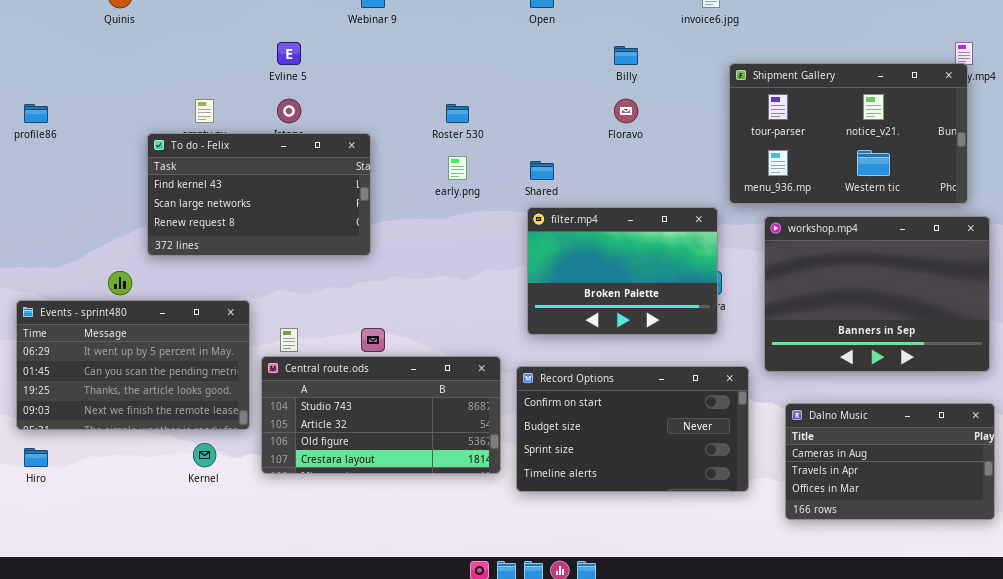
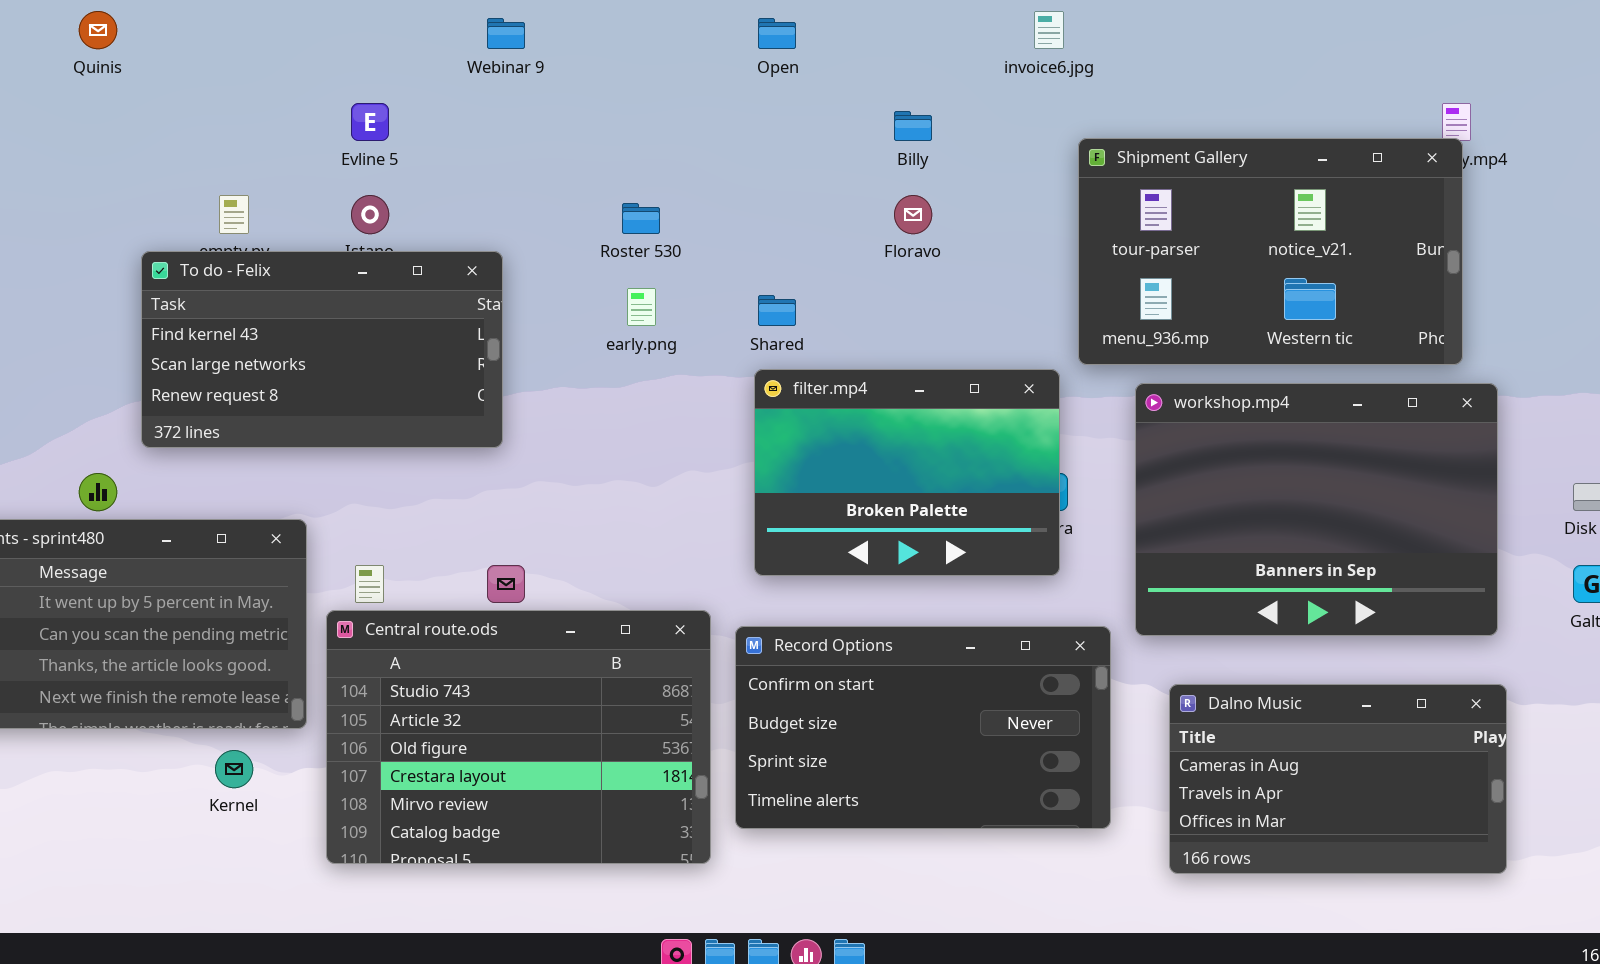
Central route.ods: [261,356,501,474] -> [326,610,711,864], resized

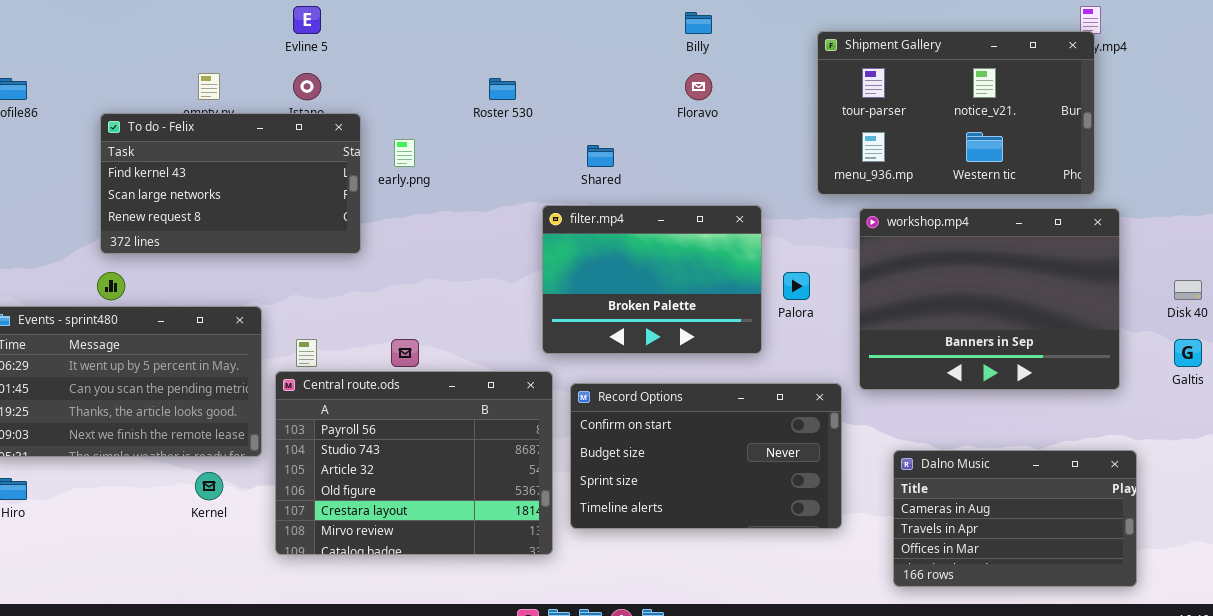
To do - Felix: [141,251,503,448] -> [100,113,361,254], moved
early.png: [627,288,656,326] -> [394,139,415,167], moved
filter.mp4: [754,369,1060,576] -> [542,205,762,354], moved
Central route.ods: [326,610,711,864] -> [275,371,553,555], scrolled up 1 row
Dalno Music: [1169,684,1507,874] -> [893,450,1137,587], moved

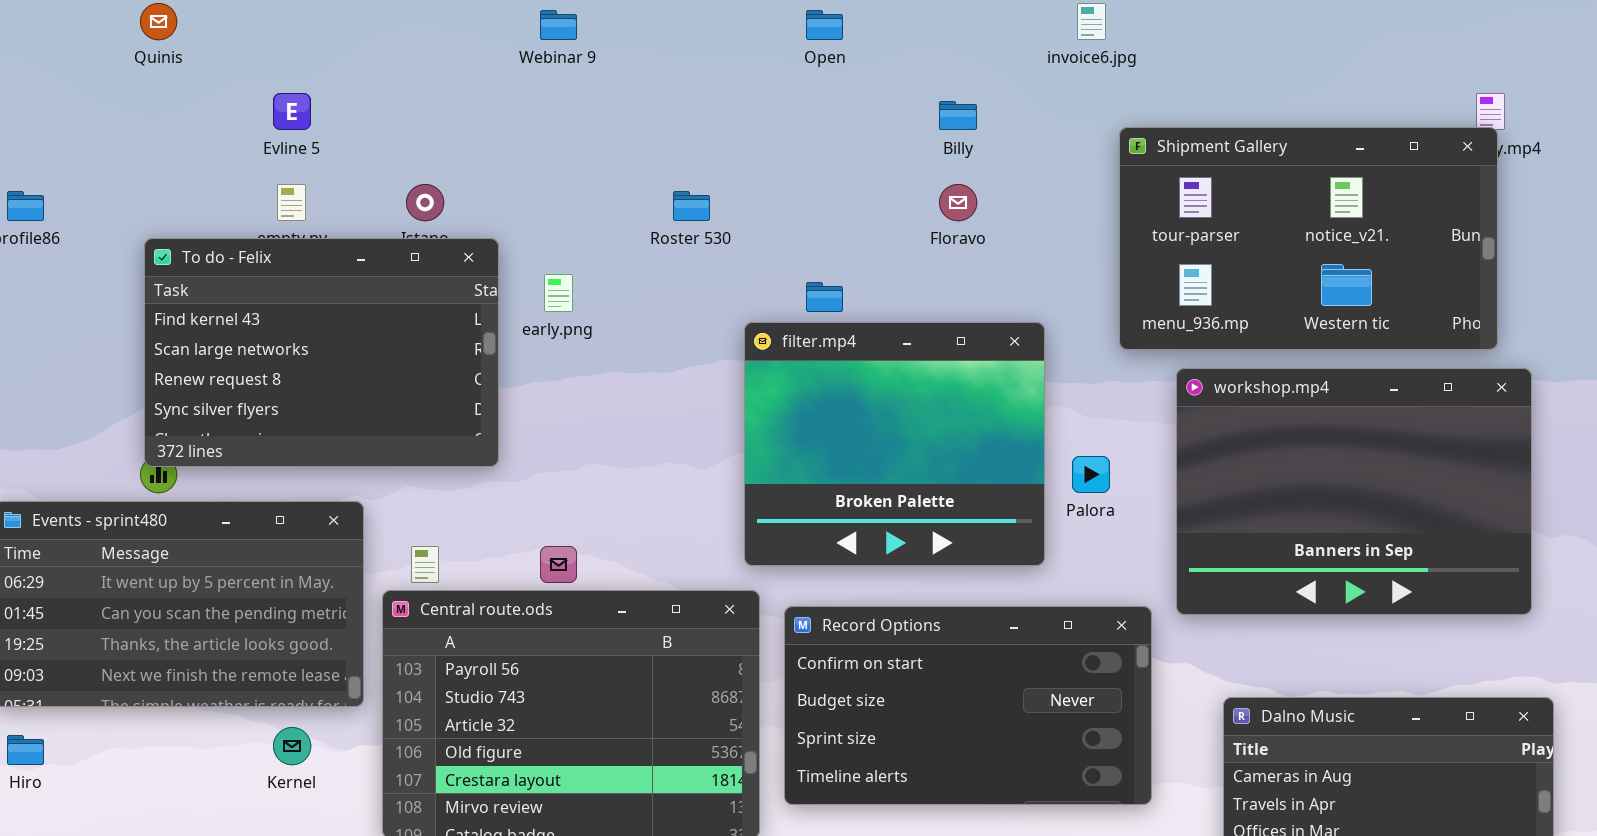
Evline 5: [293,6,321,34] -> [273,93,311,130], moved
To do - Felix: [100,113,361,254] -> [144,238,499,467], resized
filter.mp4: [542,205,762,354] -> [744,322,1045,566], resized

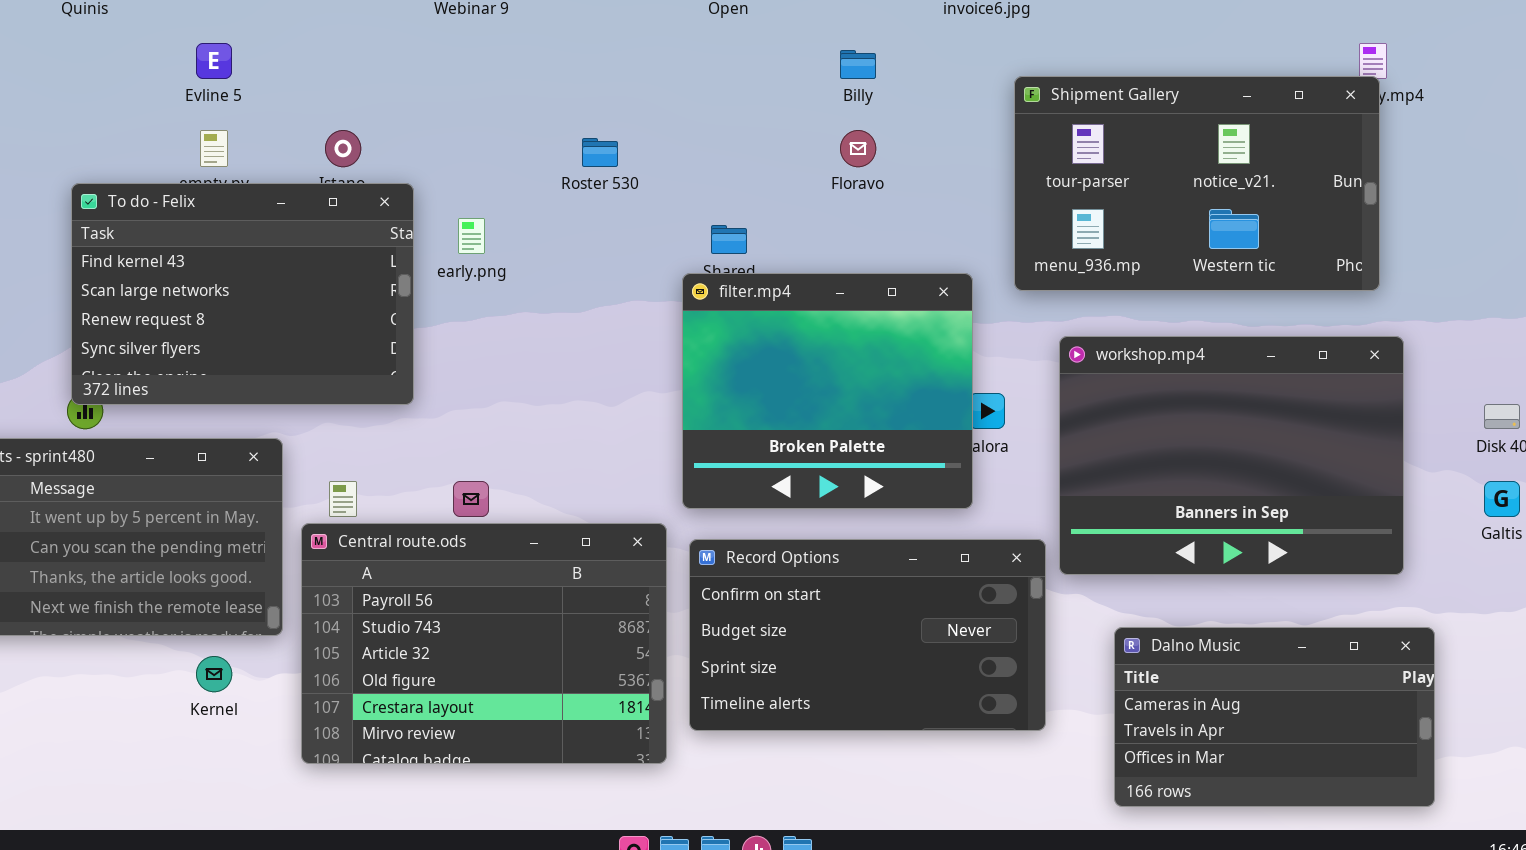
filter.mp4: [744,322,1045,566] -> [682,273,973,509], moved
workshop.mp4: [1176,368,1532,615] -> [1059,336,1404,575], moved

